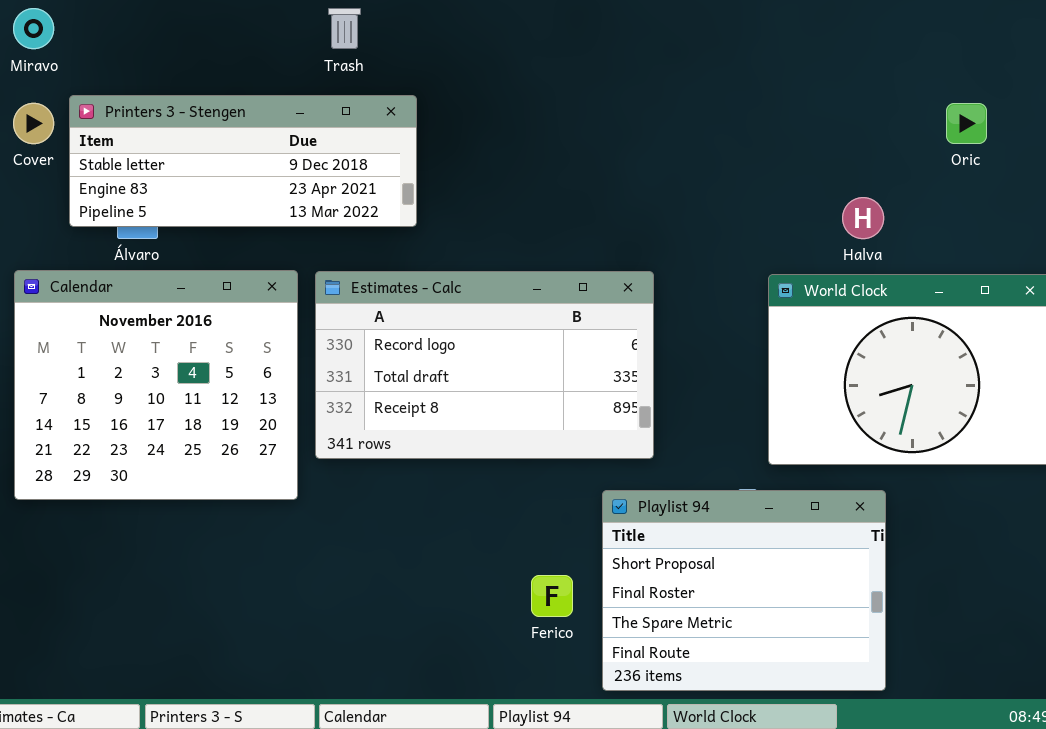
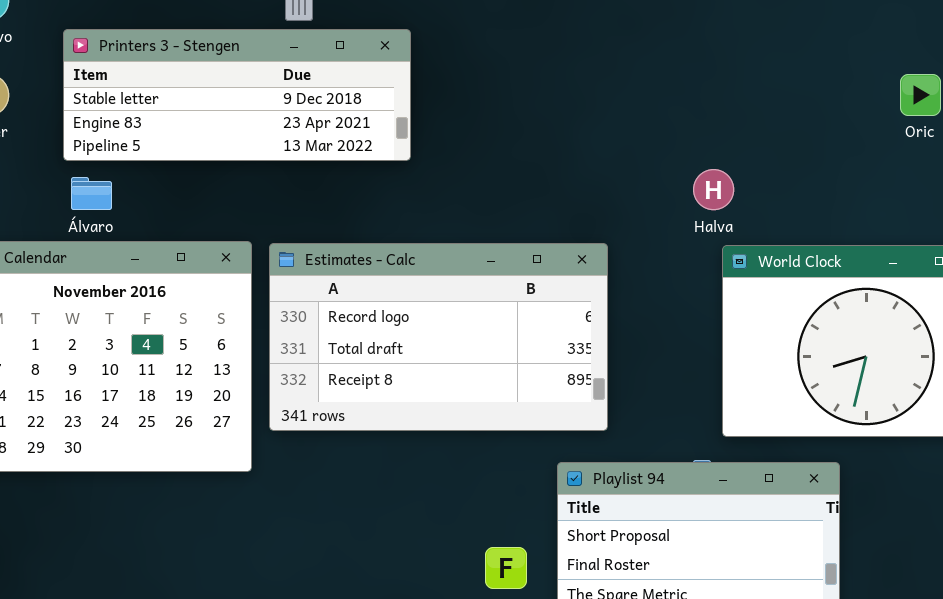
Printers 3 - Stengen: [69,95,417,227] -> [63,29,411,161], moved
Halva: [842,197,884,239] -> [693,169,734,210], moved

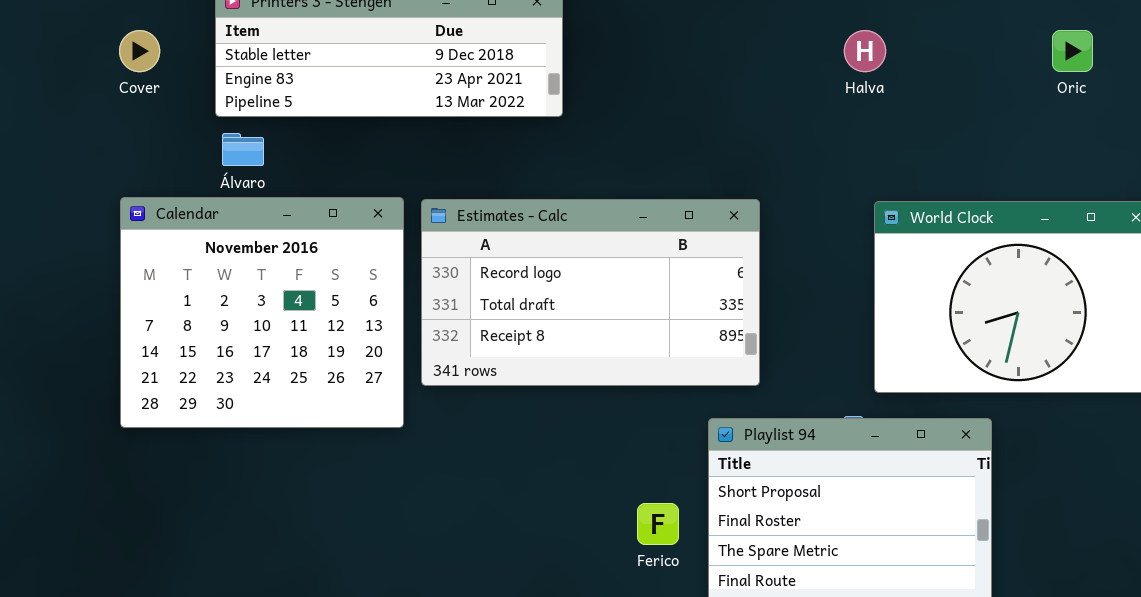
Halva: [693,169,734,210] -> [844,30,886,72], moved

